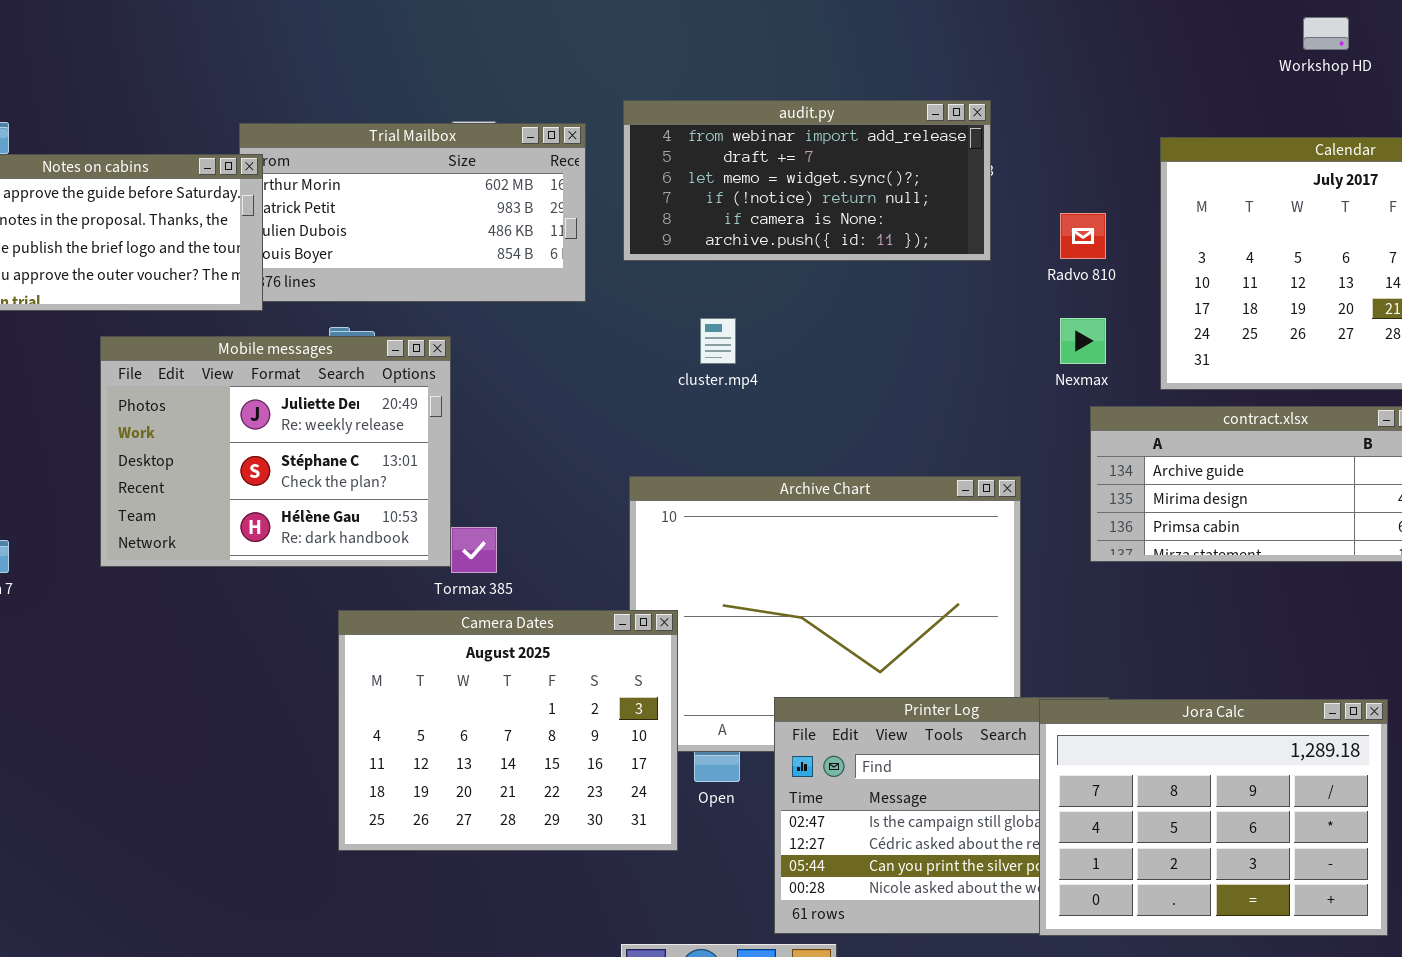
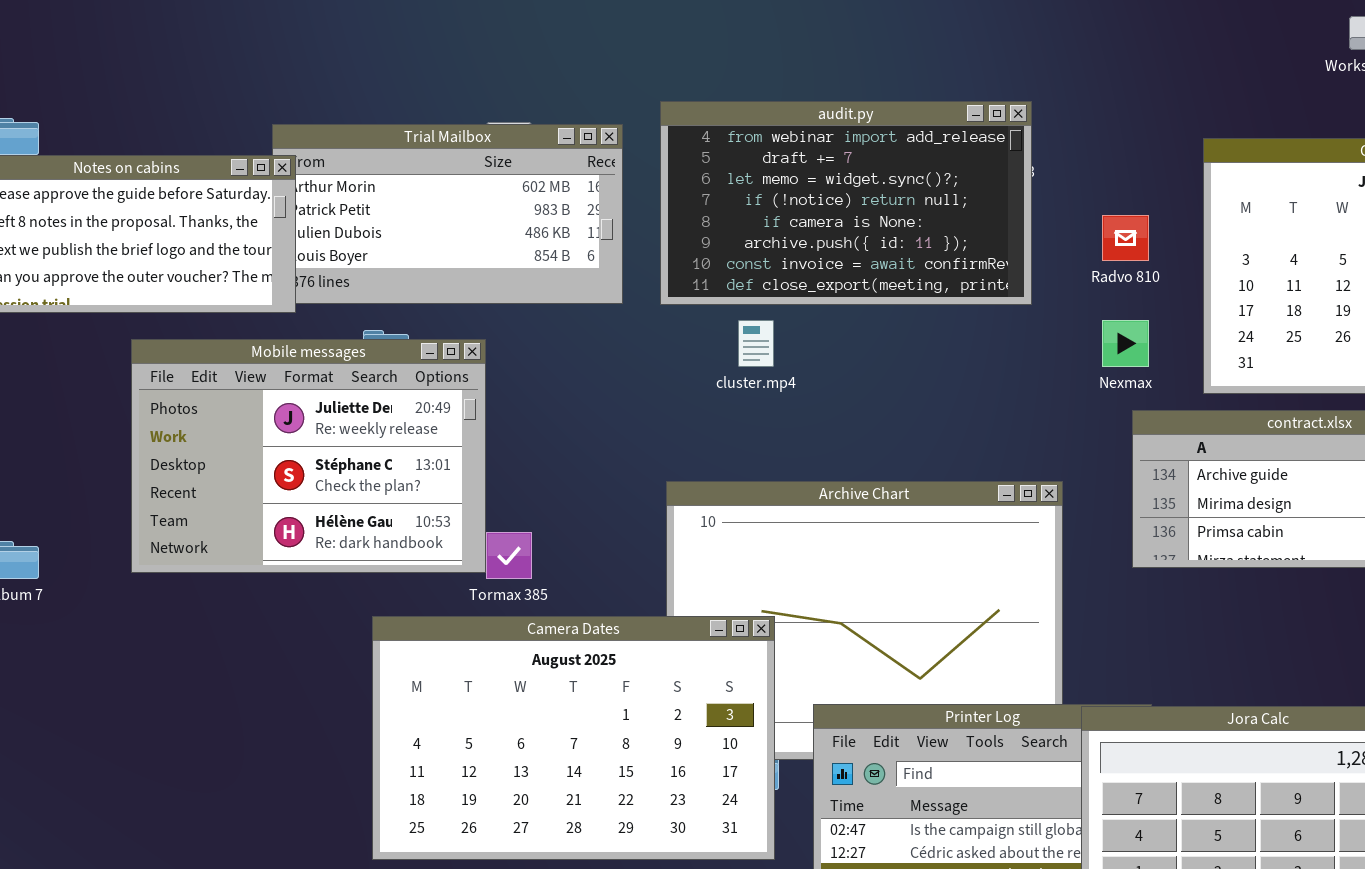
audit.py: [623,100,991,261] -> [660,101,1032,305], resized
Camera Dates: [338,610,678,851] -> [372,616,775,860], resized

